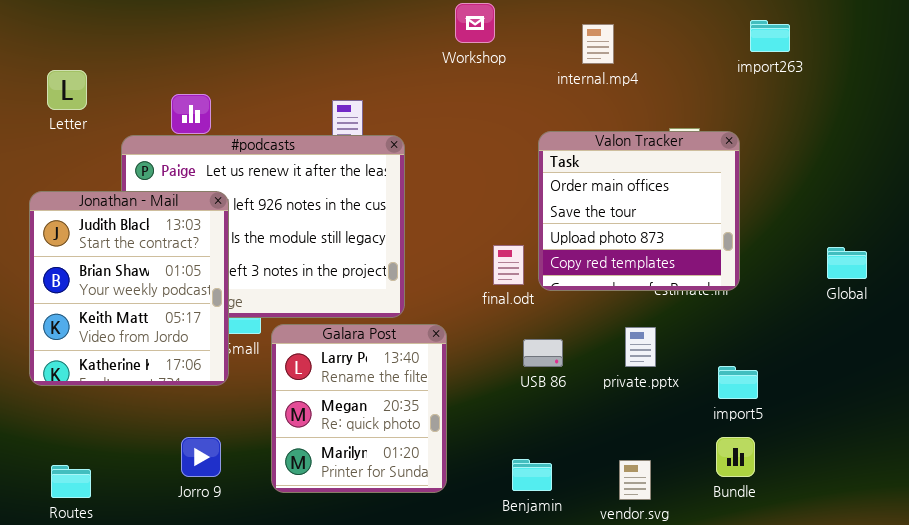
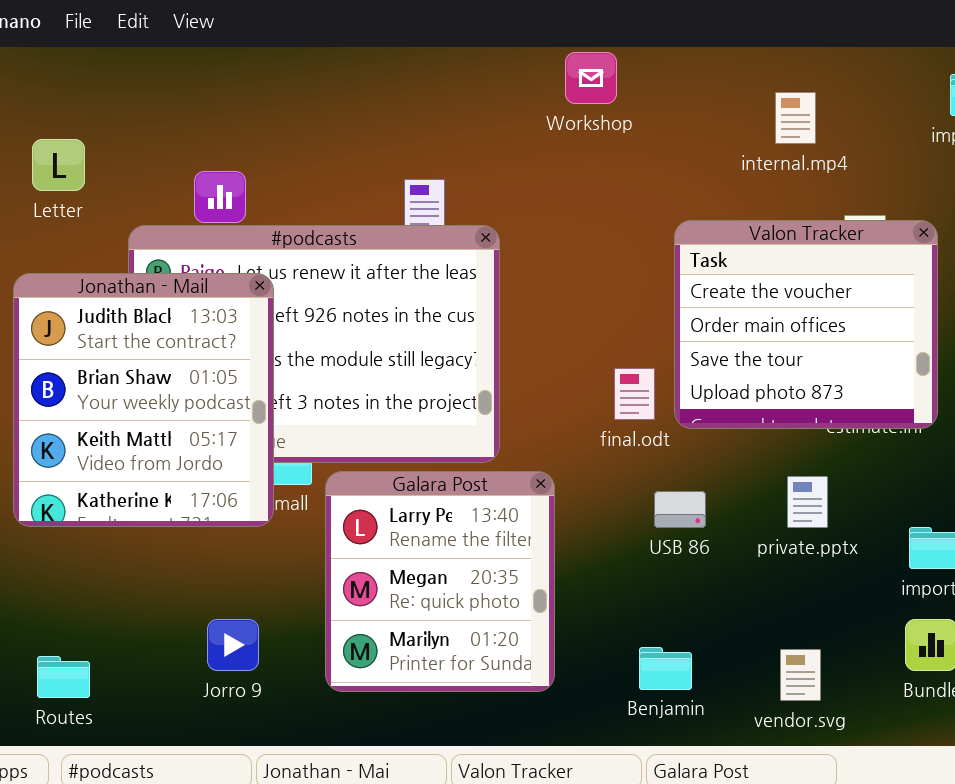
internal.mp4: [582,24,614,64] -> [775,92,816,144], moved
Valon Tracker: [538,131,740,291] -> [674,220,938,429], scrolled up 1 row
Jonathan - Mail: [29,191,229,386] -> [13,273,274,527], moved

